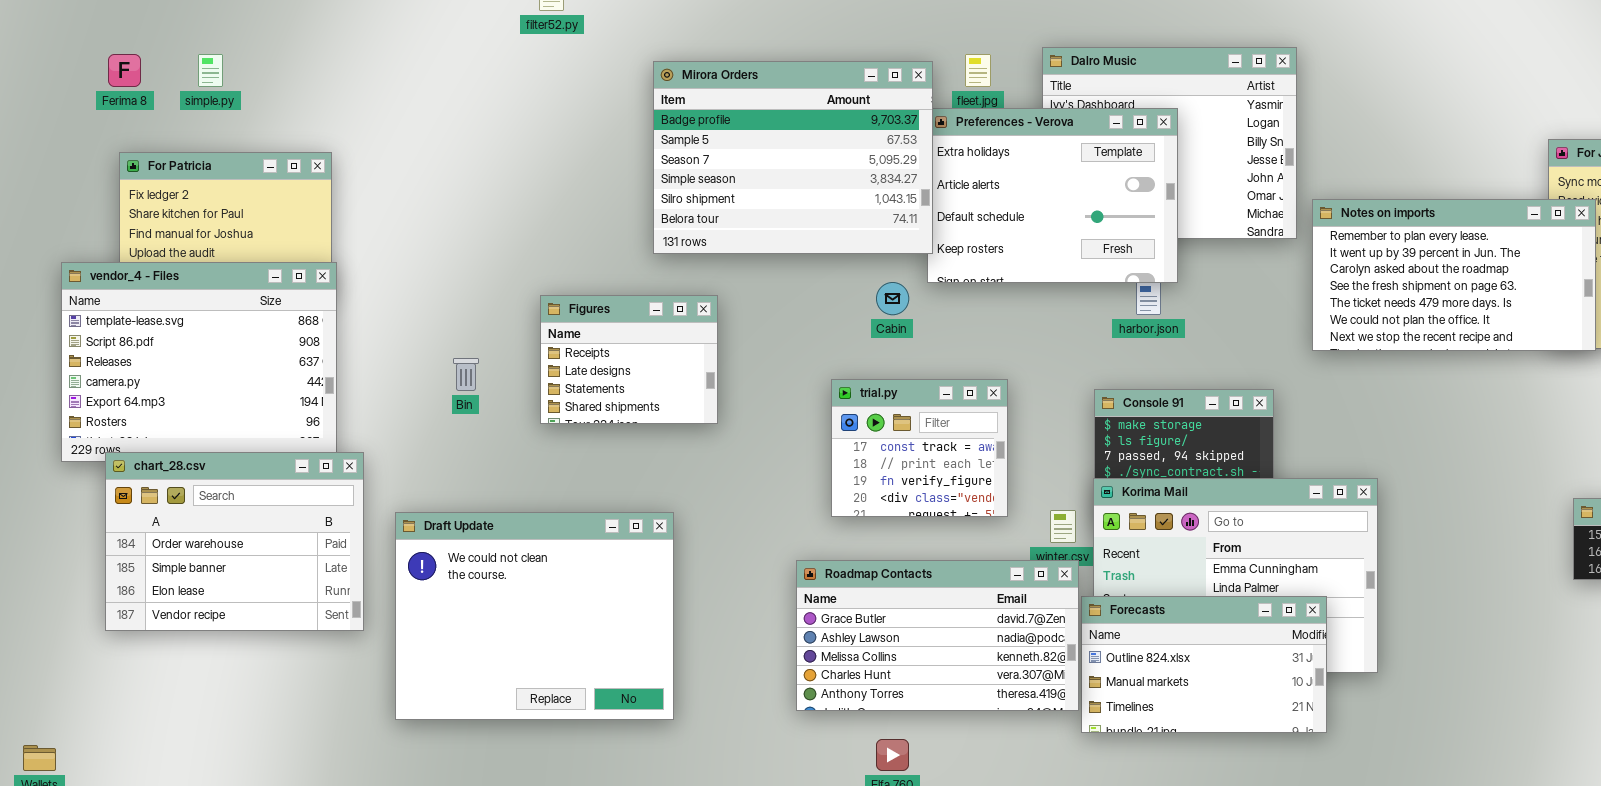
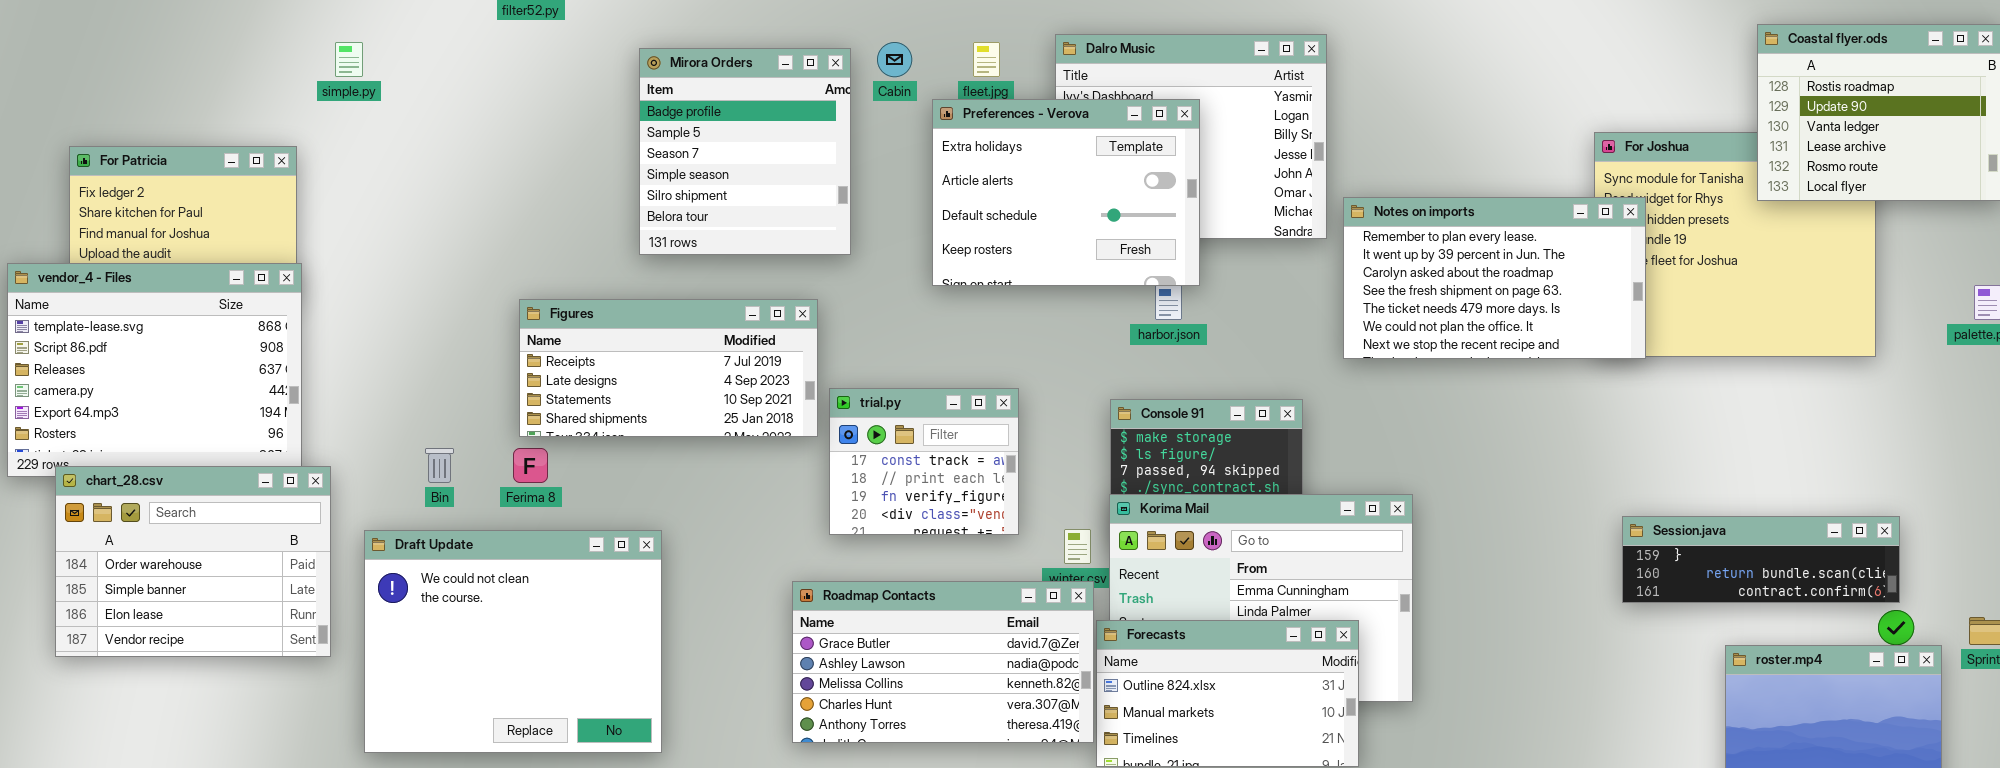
Ferima 8: [108,54,141,87] -> [513,448,548,483], moved
simple.py: [198,54,223,87] -> [335,42,363,77], moved
Mirora Orders: [653,61,933,254] -> [639,48,851,255], resized
Cabin: [876,282,909,315] -> [877,42,912,77], moved
Figures: [540,295,718,424] -> [519,299,818,437], resized
Bin: [453,358,479,391] -> [425,448,454,483], moved

